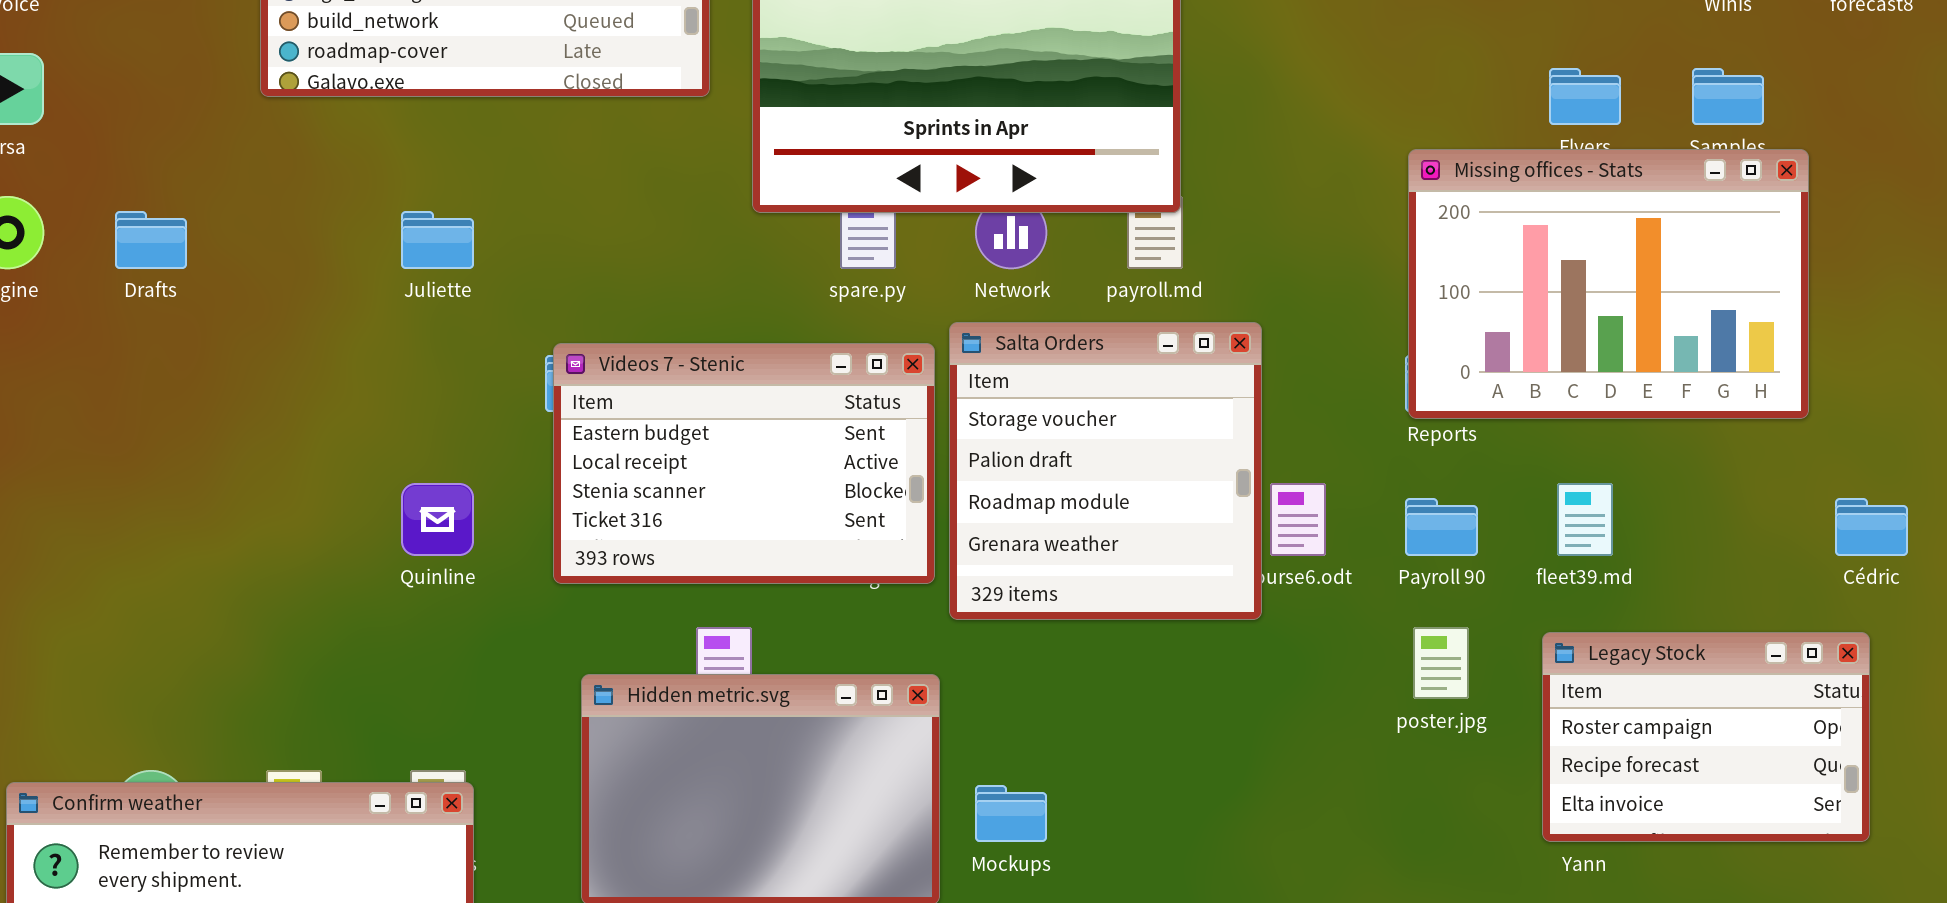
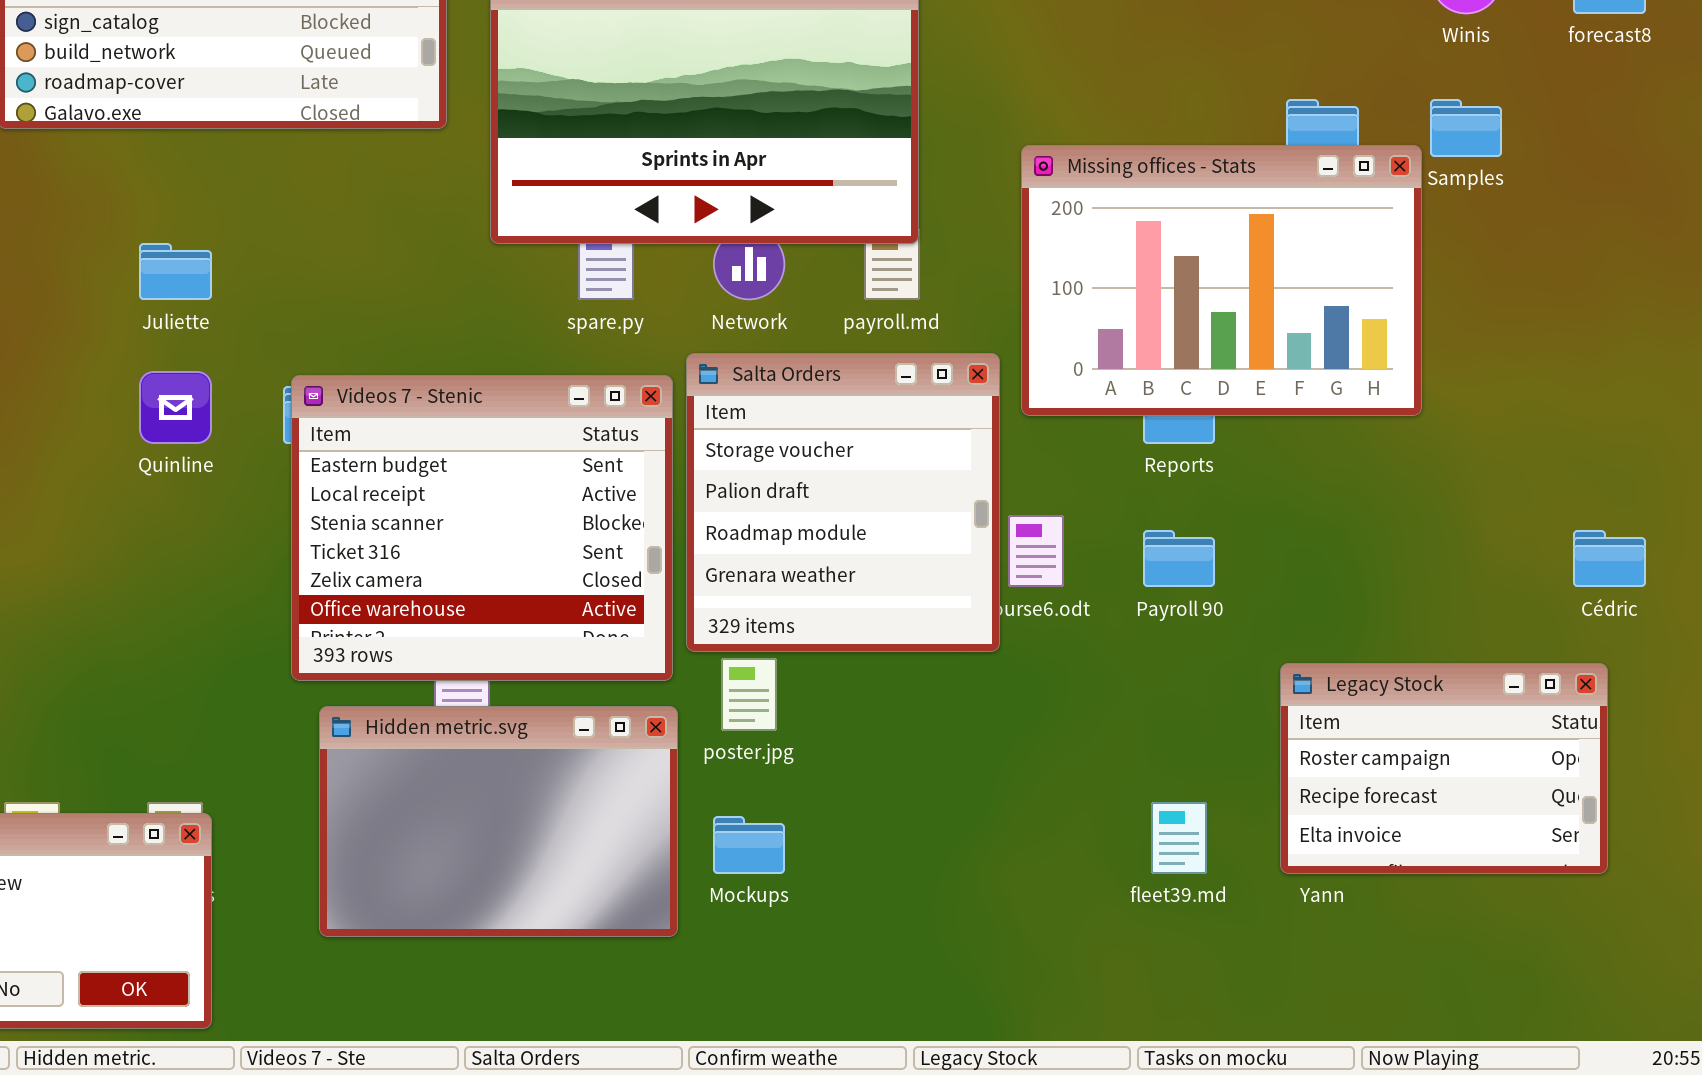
Missing offices - Stats: [1408,149,1809,419] -> [1021,145,1422,416], moved
Videos 7 - Stenic: [553,343,935,584] -> [291,375,673,681], resized
Quinline: [401,483,474,556] -> [139,371,212,444], moved
fleet39.md: [1557,483,1613,556] -> [1151,802,1207,874], moved
poster.jpg: [1413,627,1469,699] -> [721,658,777,731], moved

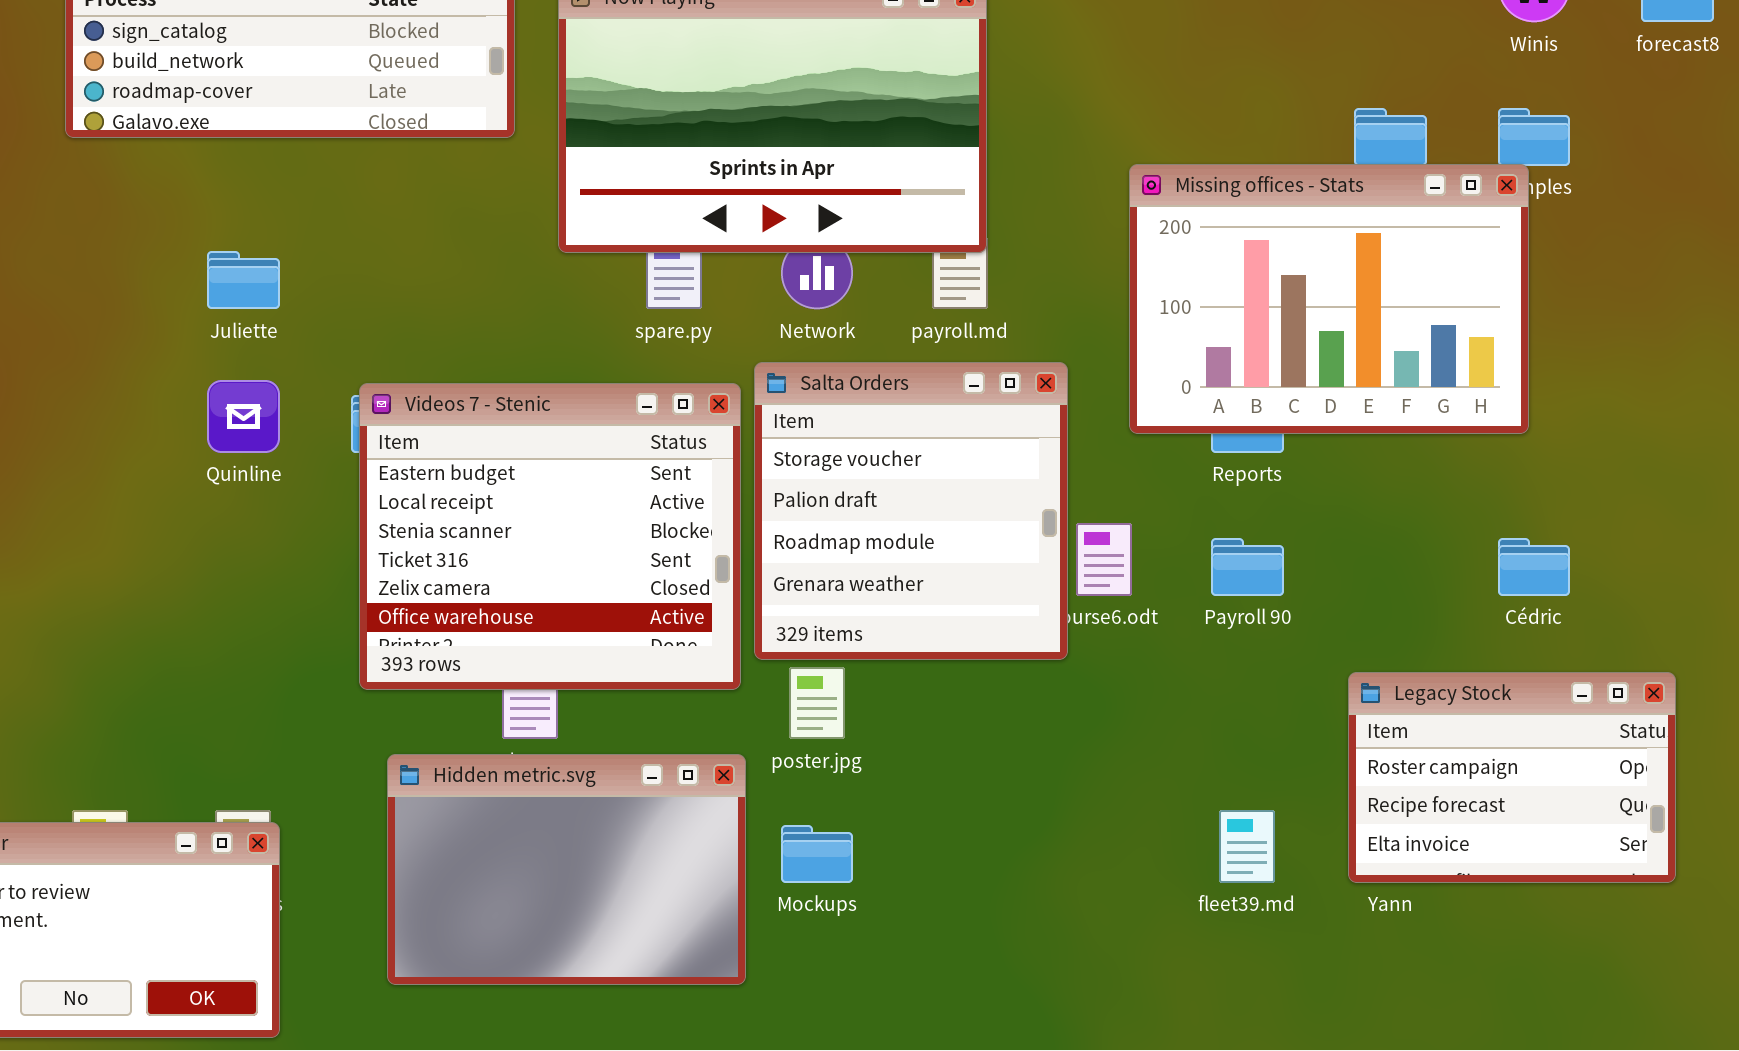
Missing offices - Stats: [1021,145,1422,416] -> [1129,164,1529,434], moved
Cédric: [1573,530,1646,587] -> [1498,538,1570,596], moved
Hidden metric.svg: [319,706,678,937] -> [387,754,746,985], moved

